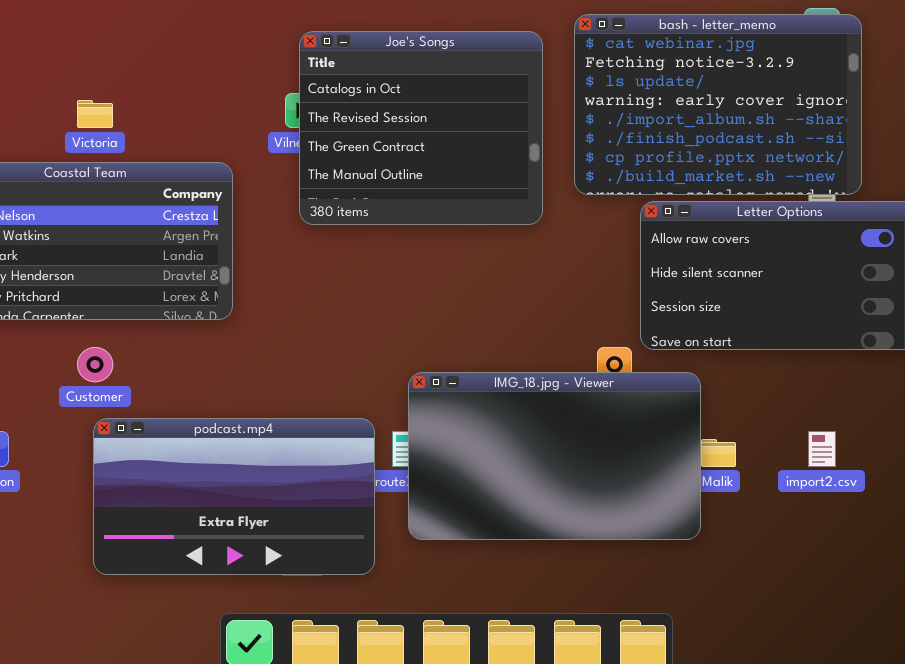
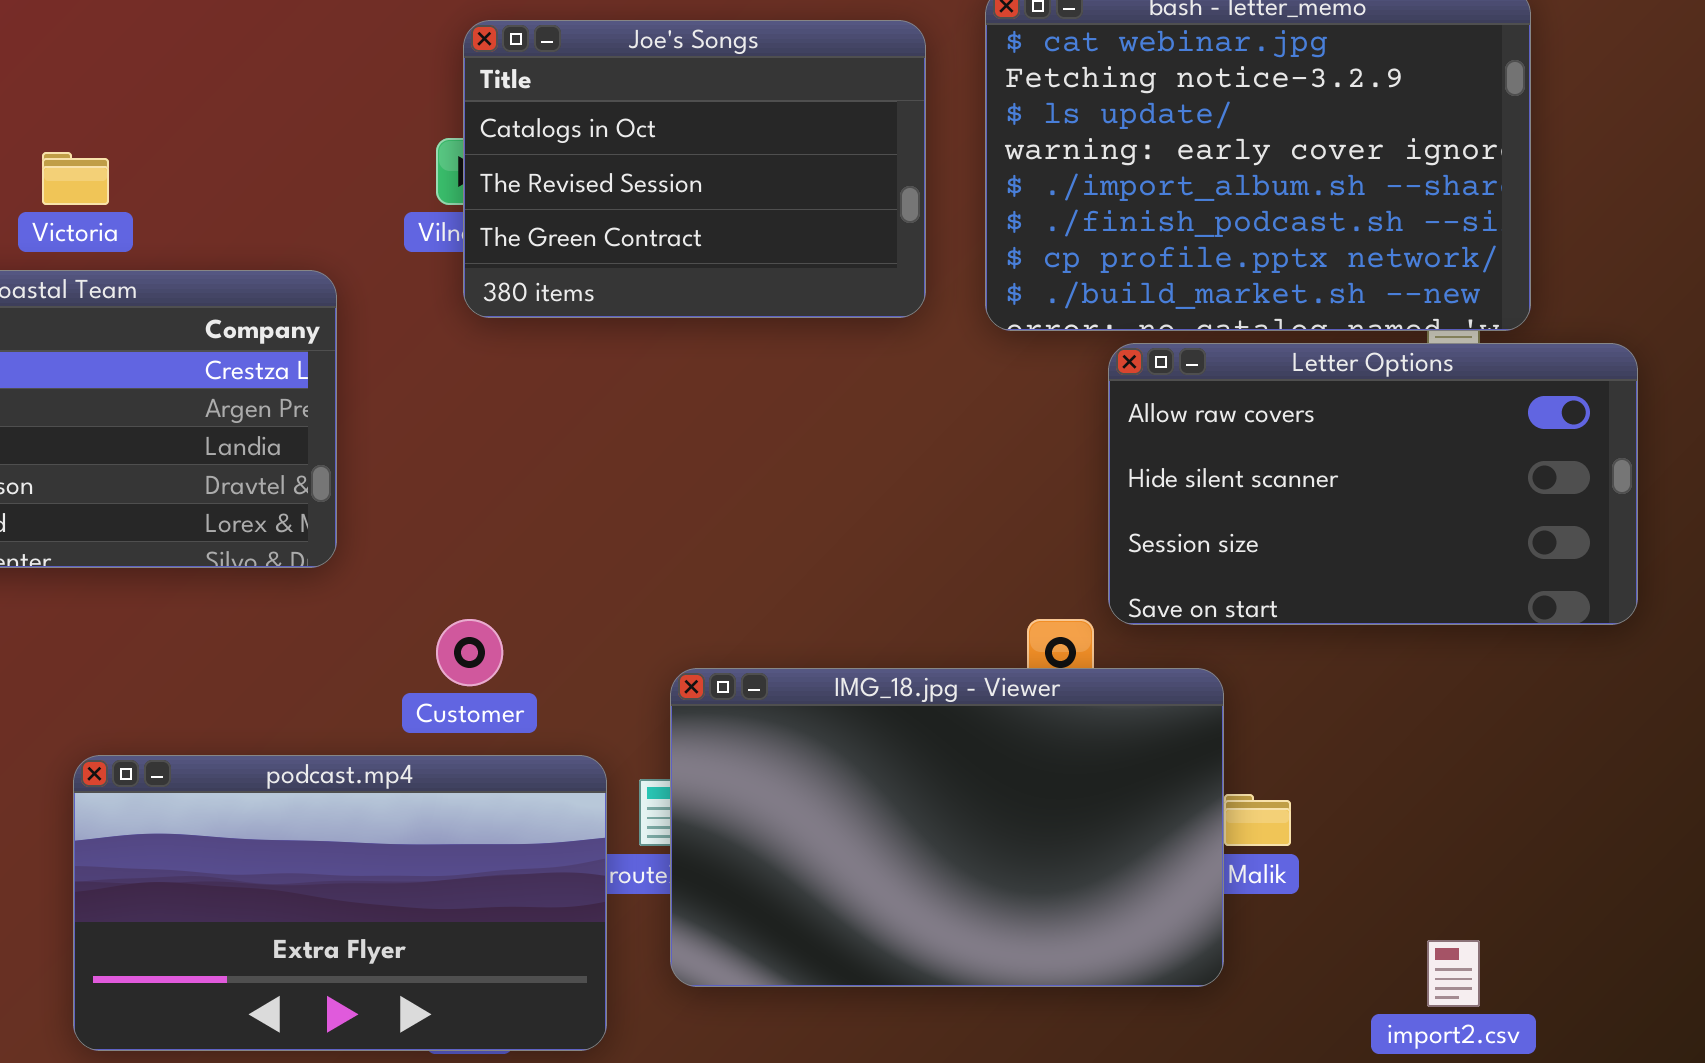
Joe's Songs: [299,31,543,225] -> [463,20,926,318], resized
Customer: [77,347,113,382] -> [436,619,503,686], moved
import2.csv: [808,431,836,467] -> [1427,940,1480,1007], moved

